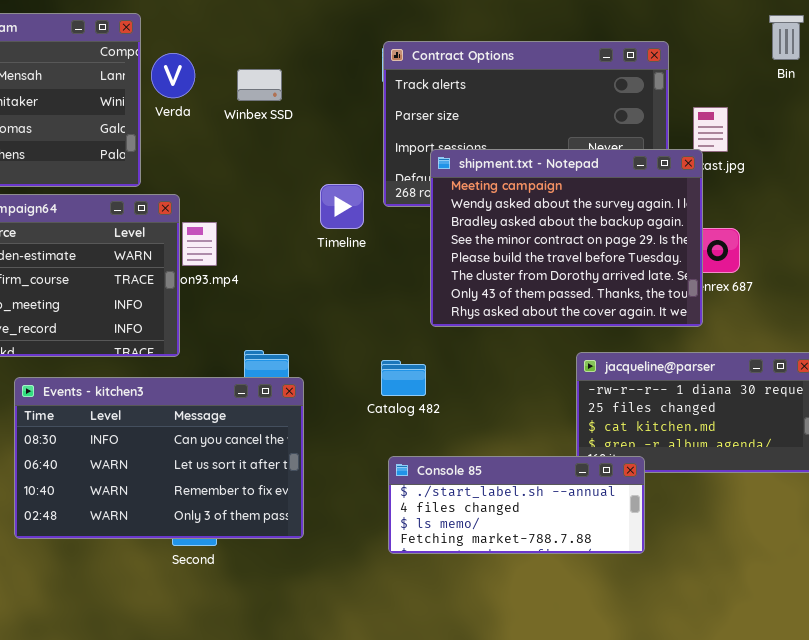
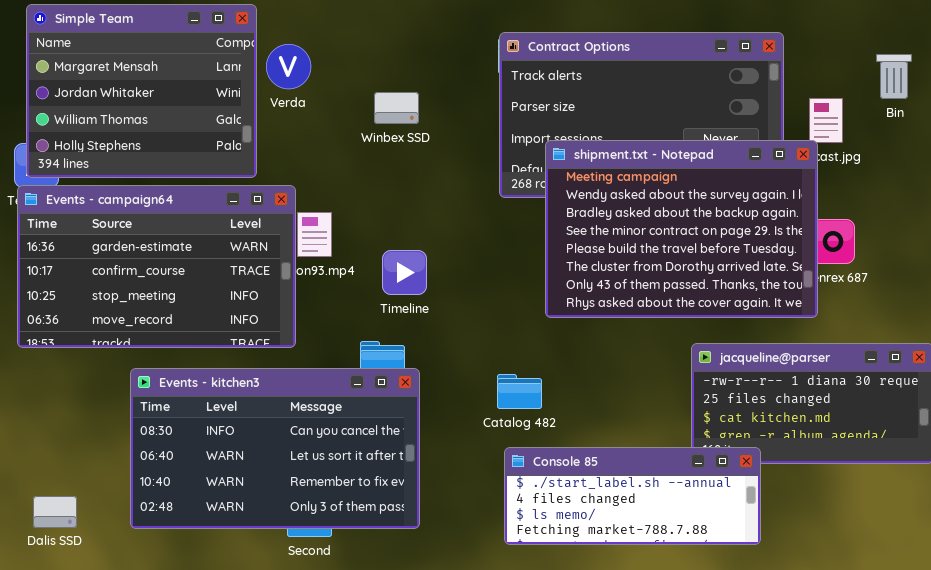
Bin: [769,15,804,60] -> [876,54,912,99], moved
Winbex SSD: [237,69,282,101] -> [374,92,419,124], moved
Timeline: [320,184,364,229] -> [382,250,427,295], moved
Catalog 482: [381,360,426,396] -> [497,374,542,409], moved

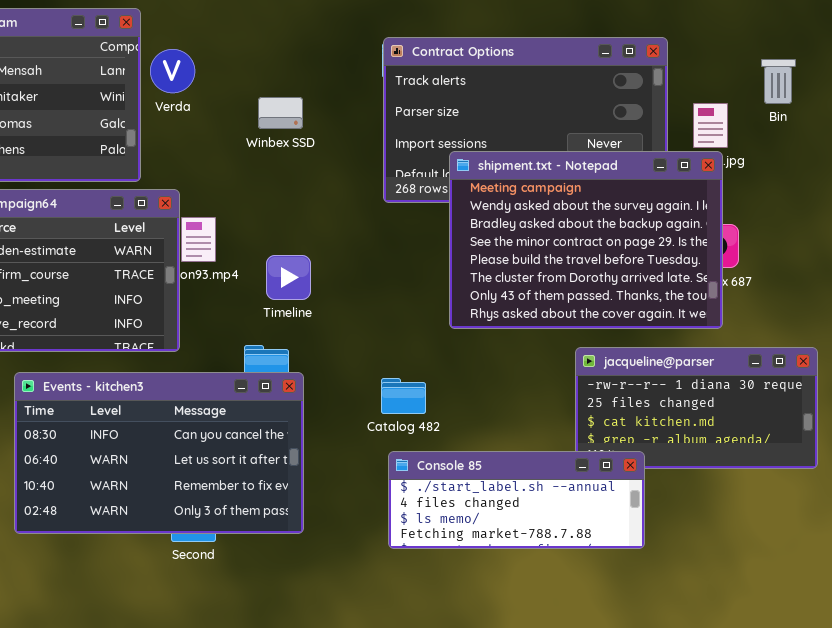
shipment.txt - Notepad: [545,140,818,318] -> [449,151,723,329], moved

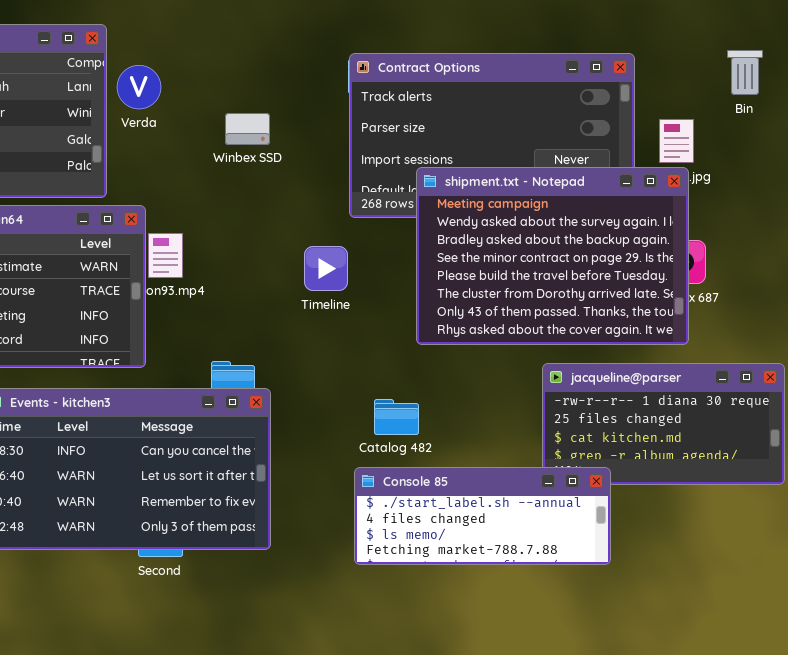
Bin: [761,59,796,104] -> [727,50,763,95], moved
Timeline: [266,255,311,300] -> [304,246,348,291], moved
Catalog 482: [381,378,426,414] -> [374,399,419,435], moved

